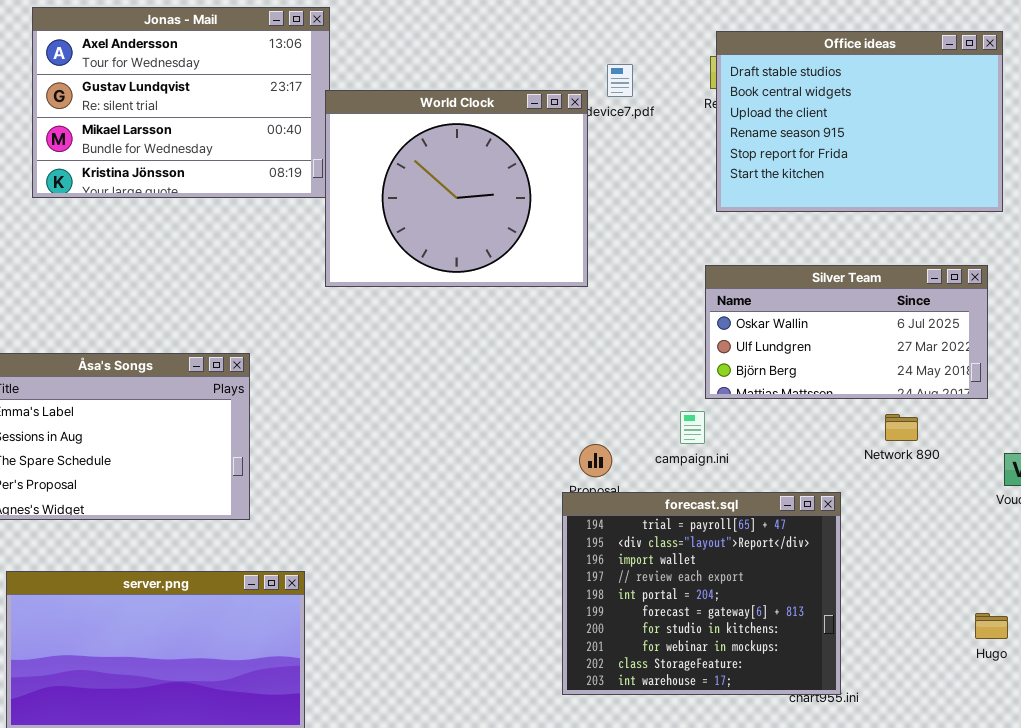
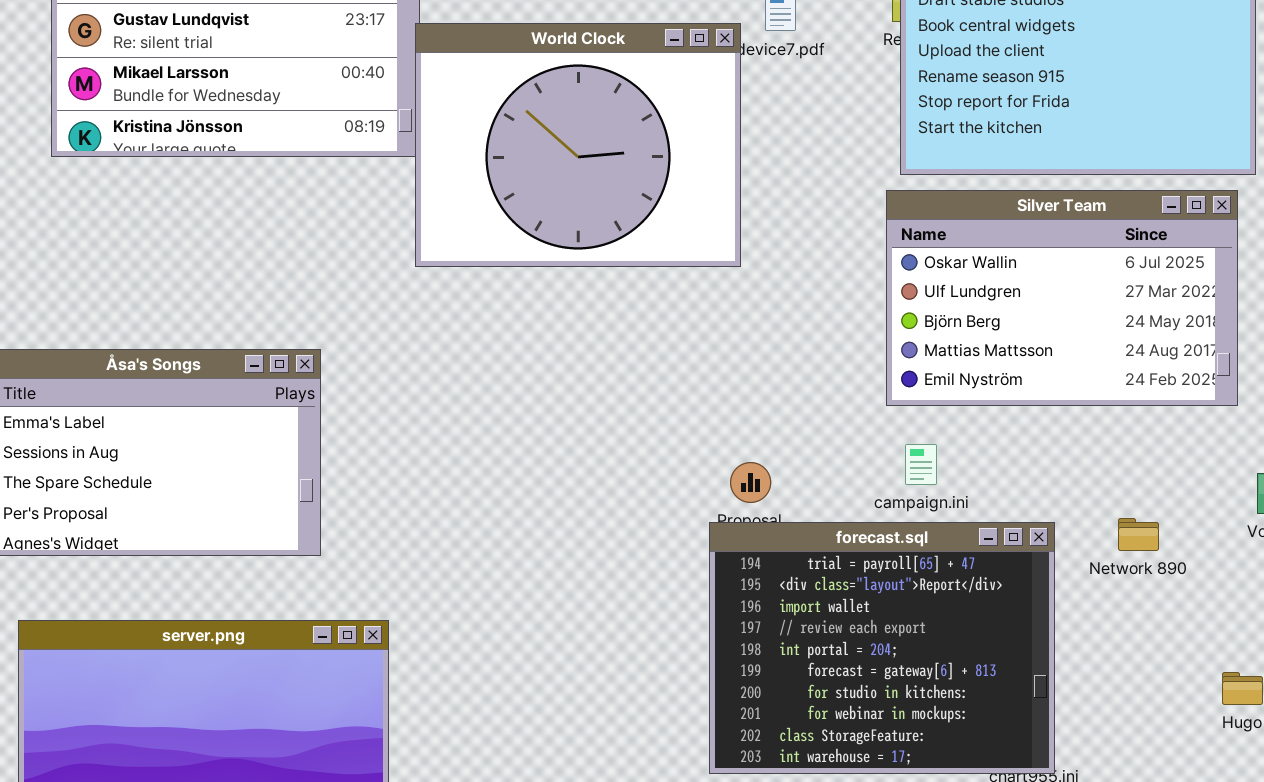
Silver Team: [705,265,988,399] -> [886,190,1238,406], resized
campaign.ini: [680,411,705,444] -> [905,444,937,485], moved
Network 890: [885,414,918,441] -> [1118,518,1159,551], moved

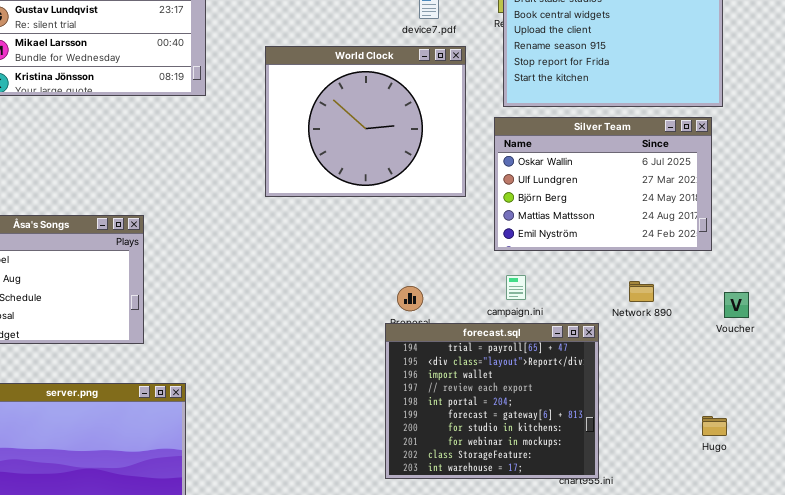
World Clock: [415,23,741,267] -> [265,46,466,197], moved
Network 890: [1118,518,1159,551] -> [629,281,654,302], moved

